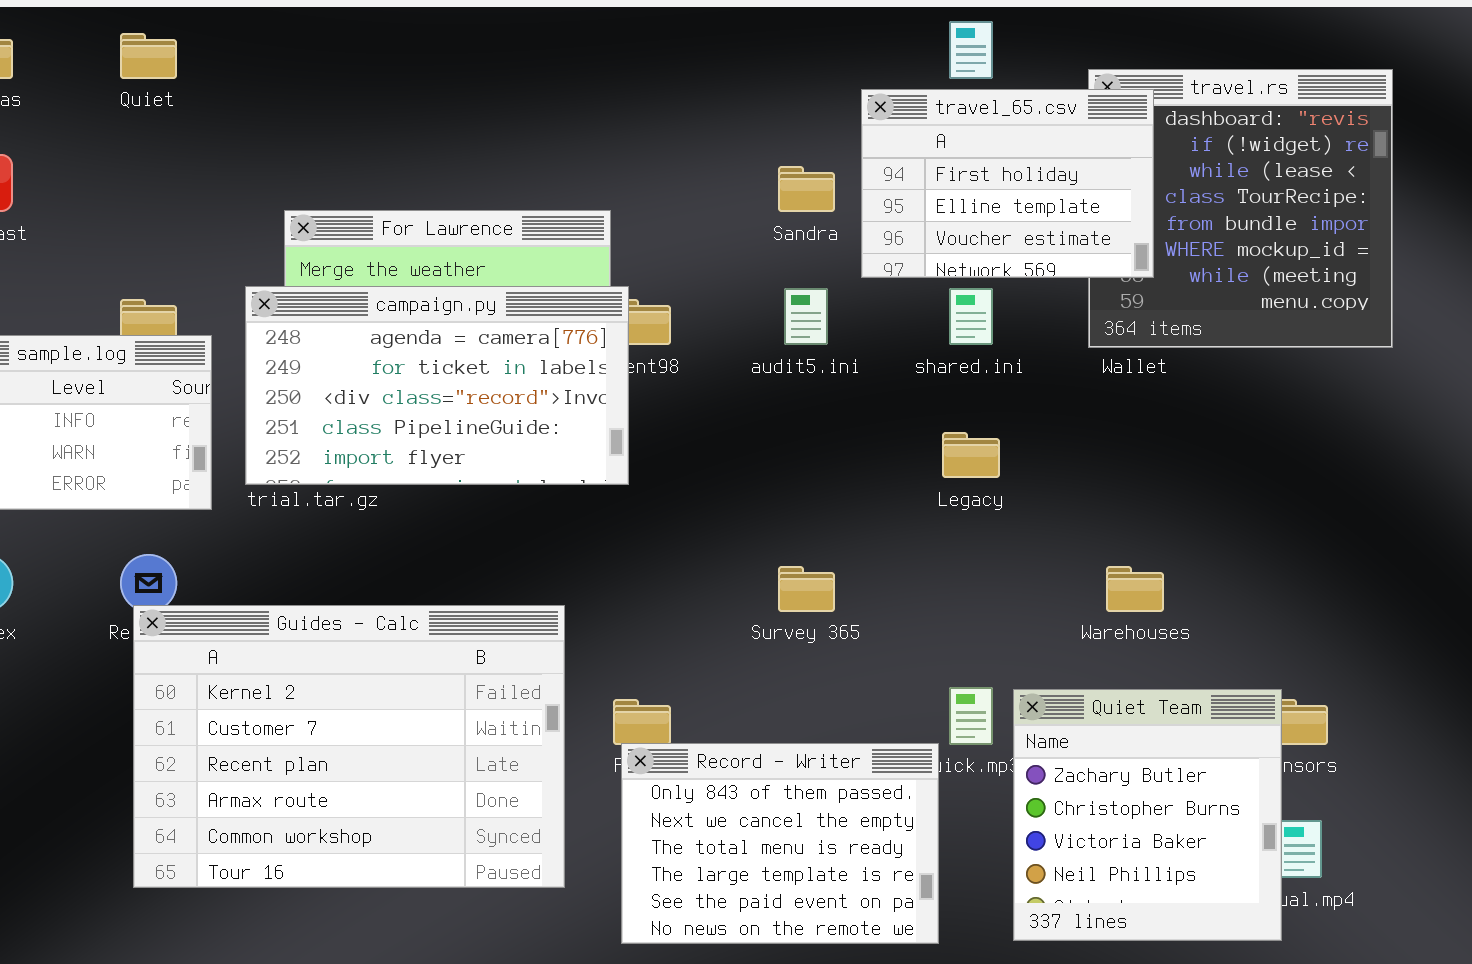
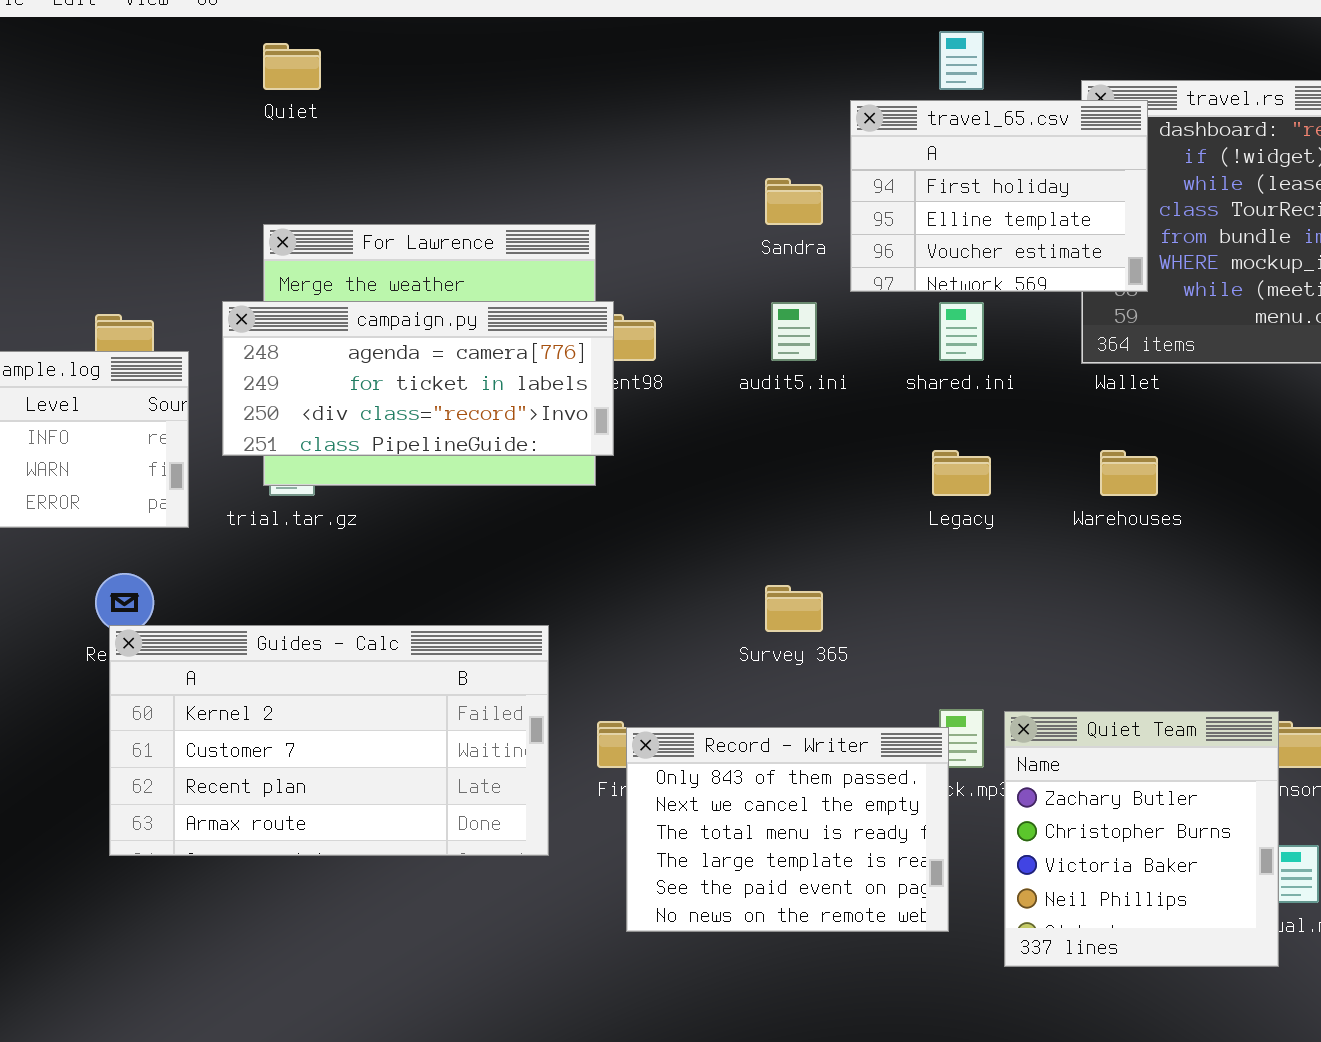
Quiet: [120,33,177,79] -> [263,43,321,90], moved
campaign.py: [245,286,629,485] -> [222,301,614,456], resized
Warehouses: [1106,566,1164,612] -> [1100,450,1158,496], moved
Guides - Calc: [133,605,565,888] -> [109,625,549,856], resized
Record - Writer: [621,743,939,944] -> [626,727,949,932], moved

